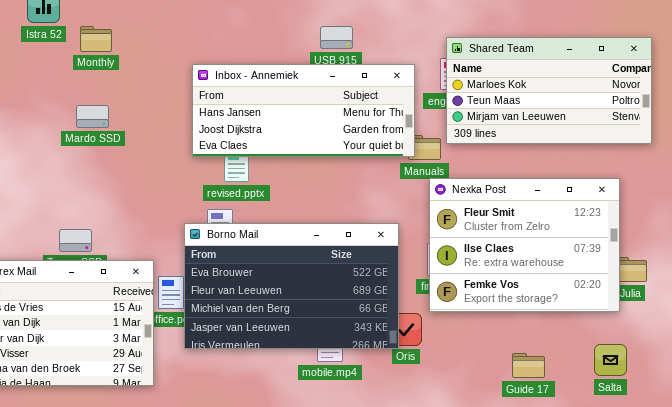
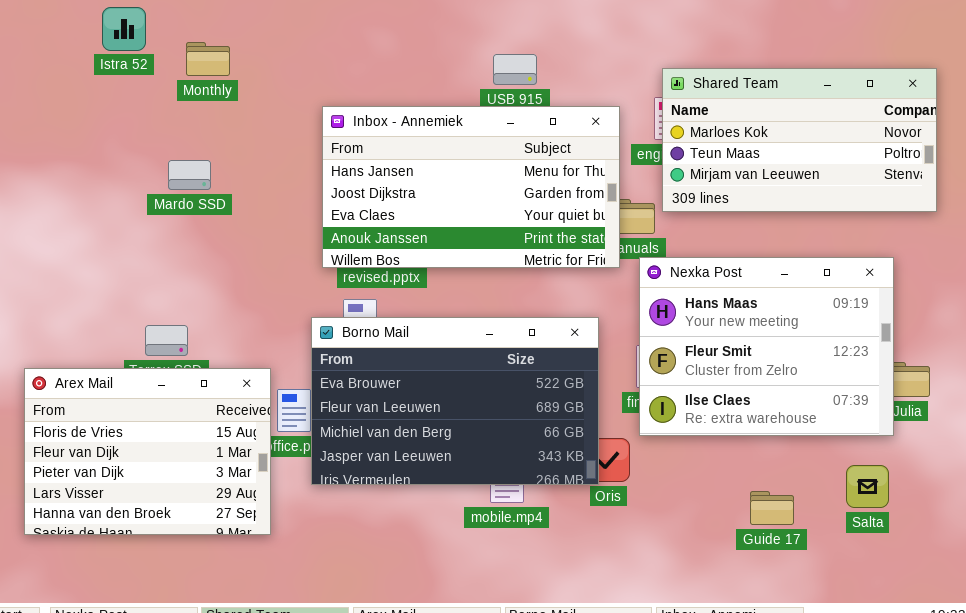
Monthly: [80,26,112,52] -> [186,42,230,76], moved
Inbox - Annemiek: [192,64,415,157] -> [322,106,620,268], resized
Nexka Post: [429,178,620,312] -> [639,257,894,436], scrolled up 1 row
Salta: [594,344,627,376] -> [846,465,889,508], moved

